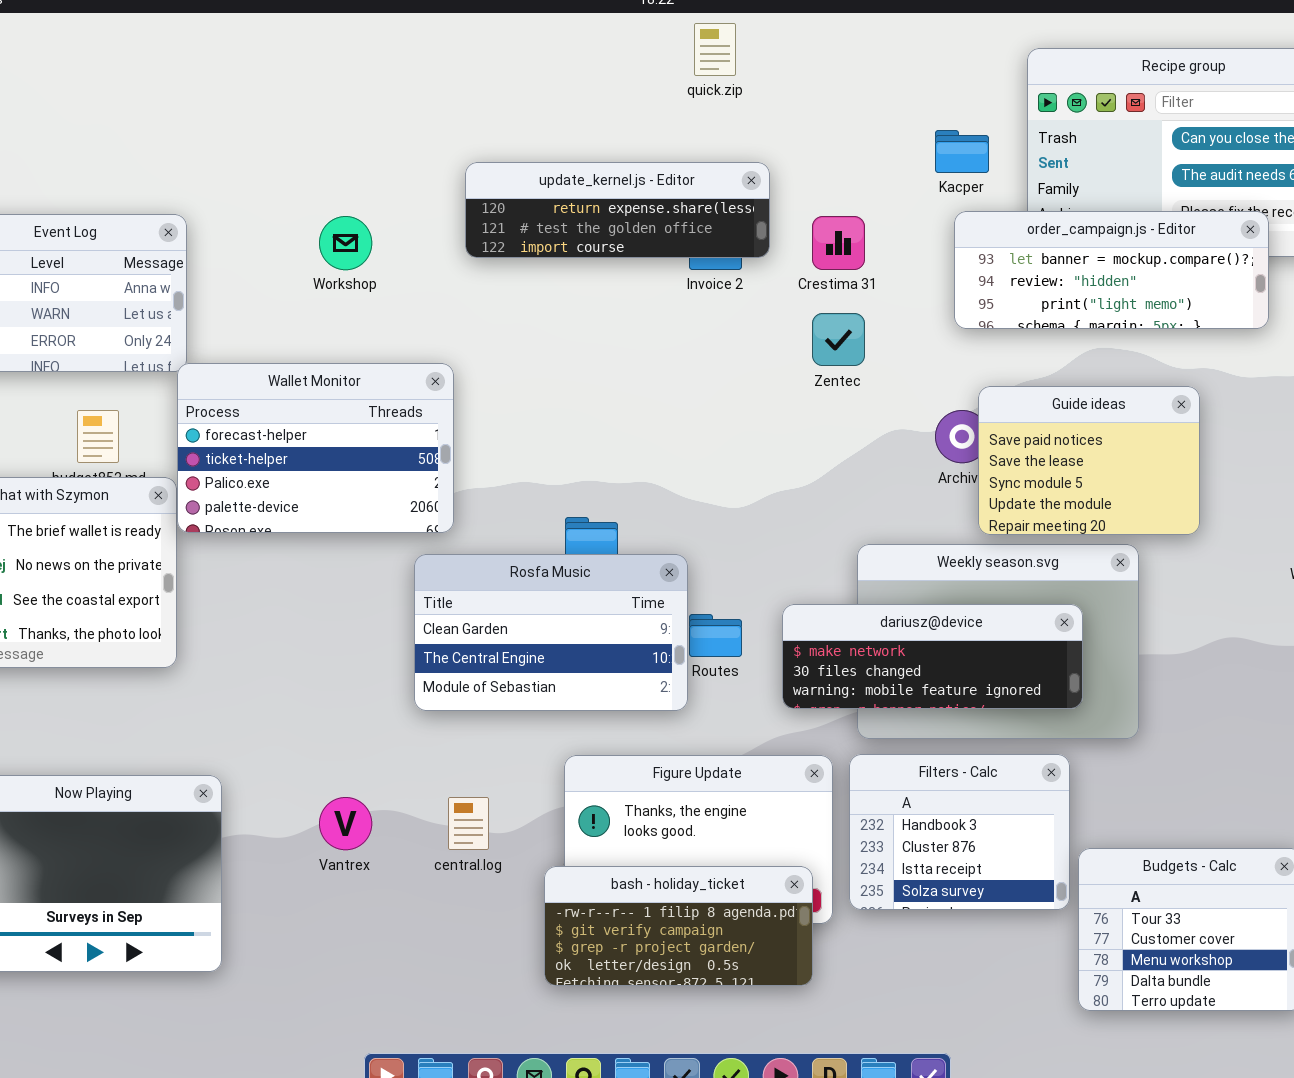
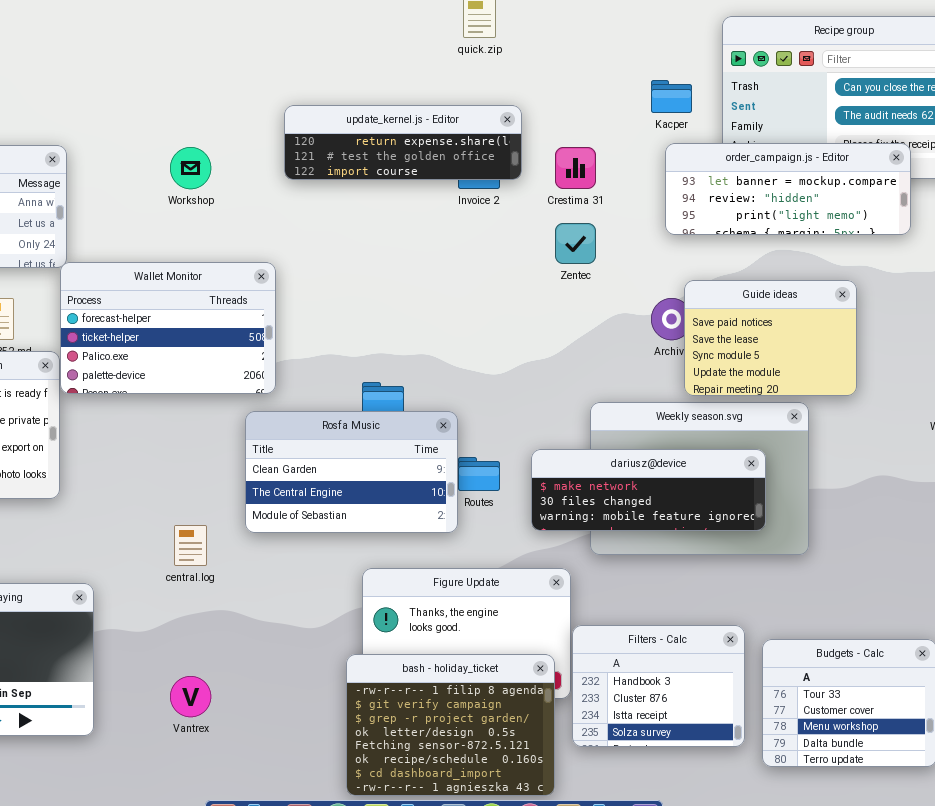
Filters - Calc: [849,754,1070,910] -> [572,625,745,747], moved
Vantrex: [319,797,372,850] -> [170,676,211,717], moved
central.log: [448,797,489,850] -> [174,525,207,566], moved
bash - holiday_ticket: [544,866,813,986] -> [346,654,555,796], resized

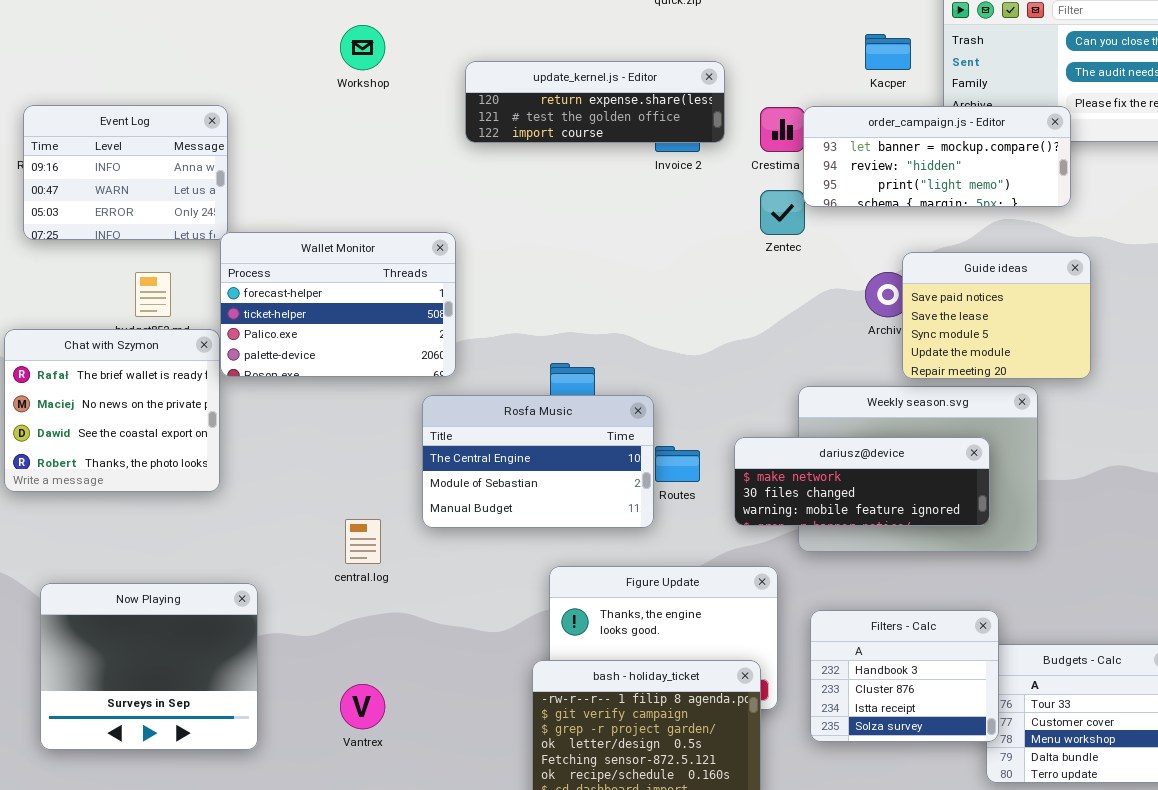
order_campaign.js - Editor: [665,143,911,235] -> [803,106,1071,207], moved
Workshop: [170,147,211,189] -> [340,25,385,70], moved
Rosfa Music: [245,411,458,533] -> [422,395,654,528], scrolled down 1 row
Filters - Calc: [572,625,745,747] -> [810,610,999,742], moved

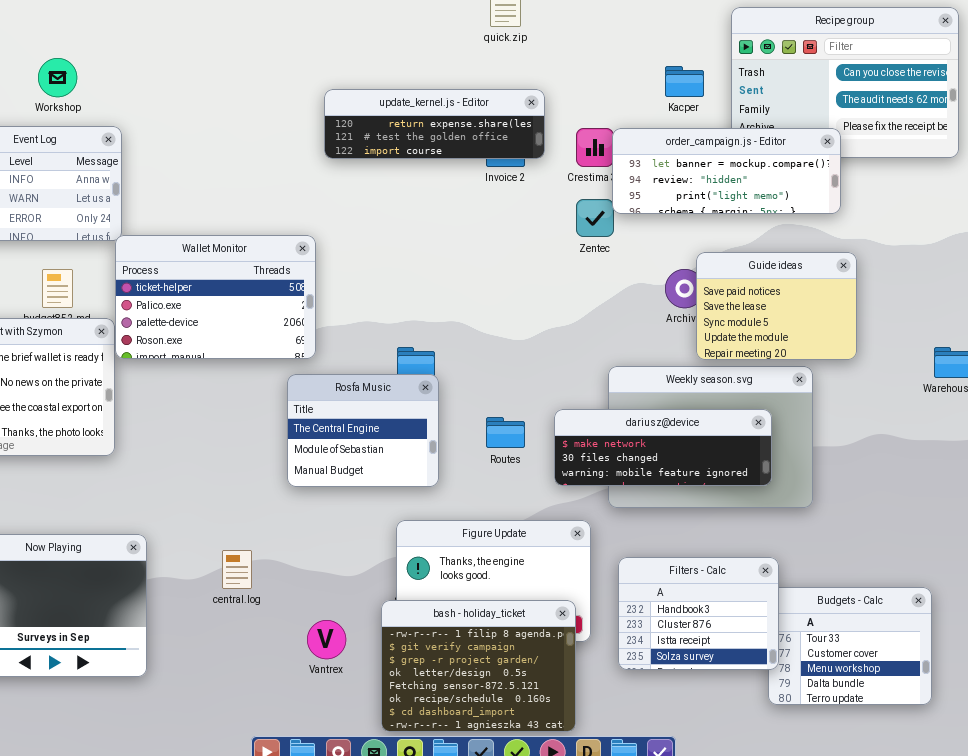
Workshop: [340,25,385,70] -> [38,58,77,97], moved
Wallet Monitor: [220,232,456,377] -> [115,235,316,359], scrolled down 1 row
Rosfa Music: [422,395,654,528] -> [287,374,439,487], resized
central.log: [345,519,381,564] -> [222,550,252,589], moved
Vantrex: [340,684,385,729] -> [307,620,346,659], moved

